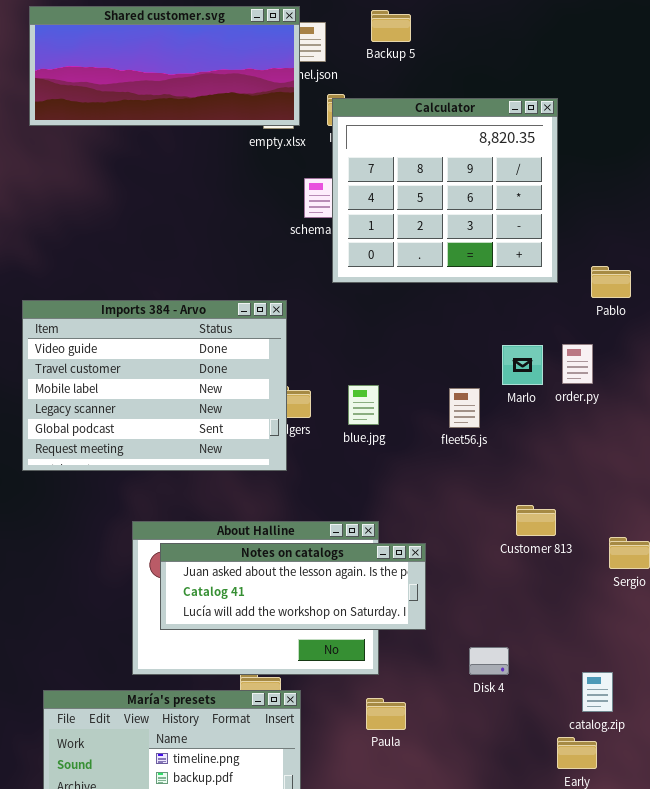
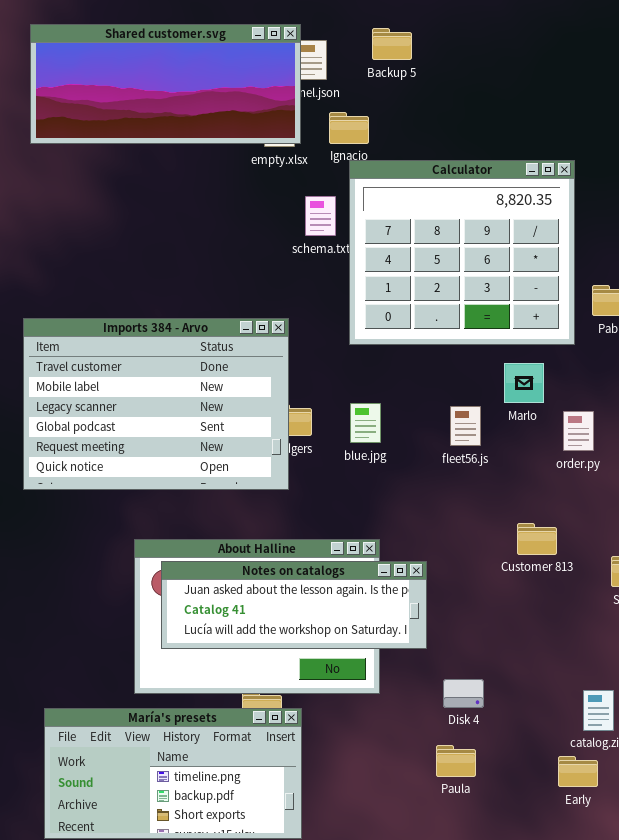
Calculator: [332,98,558,283] -> [349,160,575,345], moved
Imports 384 - Arvo: [22,300,287,471] -> [23,318,289,490], scrolled down 1 row
order.py: [562,344,593,384] -> [563,411,594,451], moved
Disk 4: [469,647,509,675] -> [443,679,484,708], moved
Paula: [366,698,406,730] -> [436,745,476,777], moved

